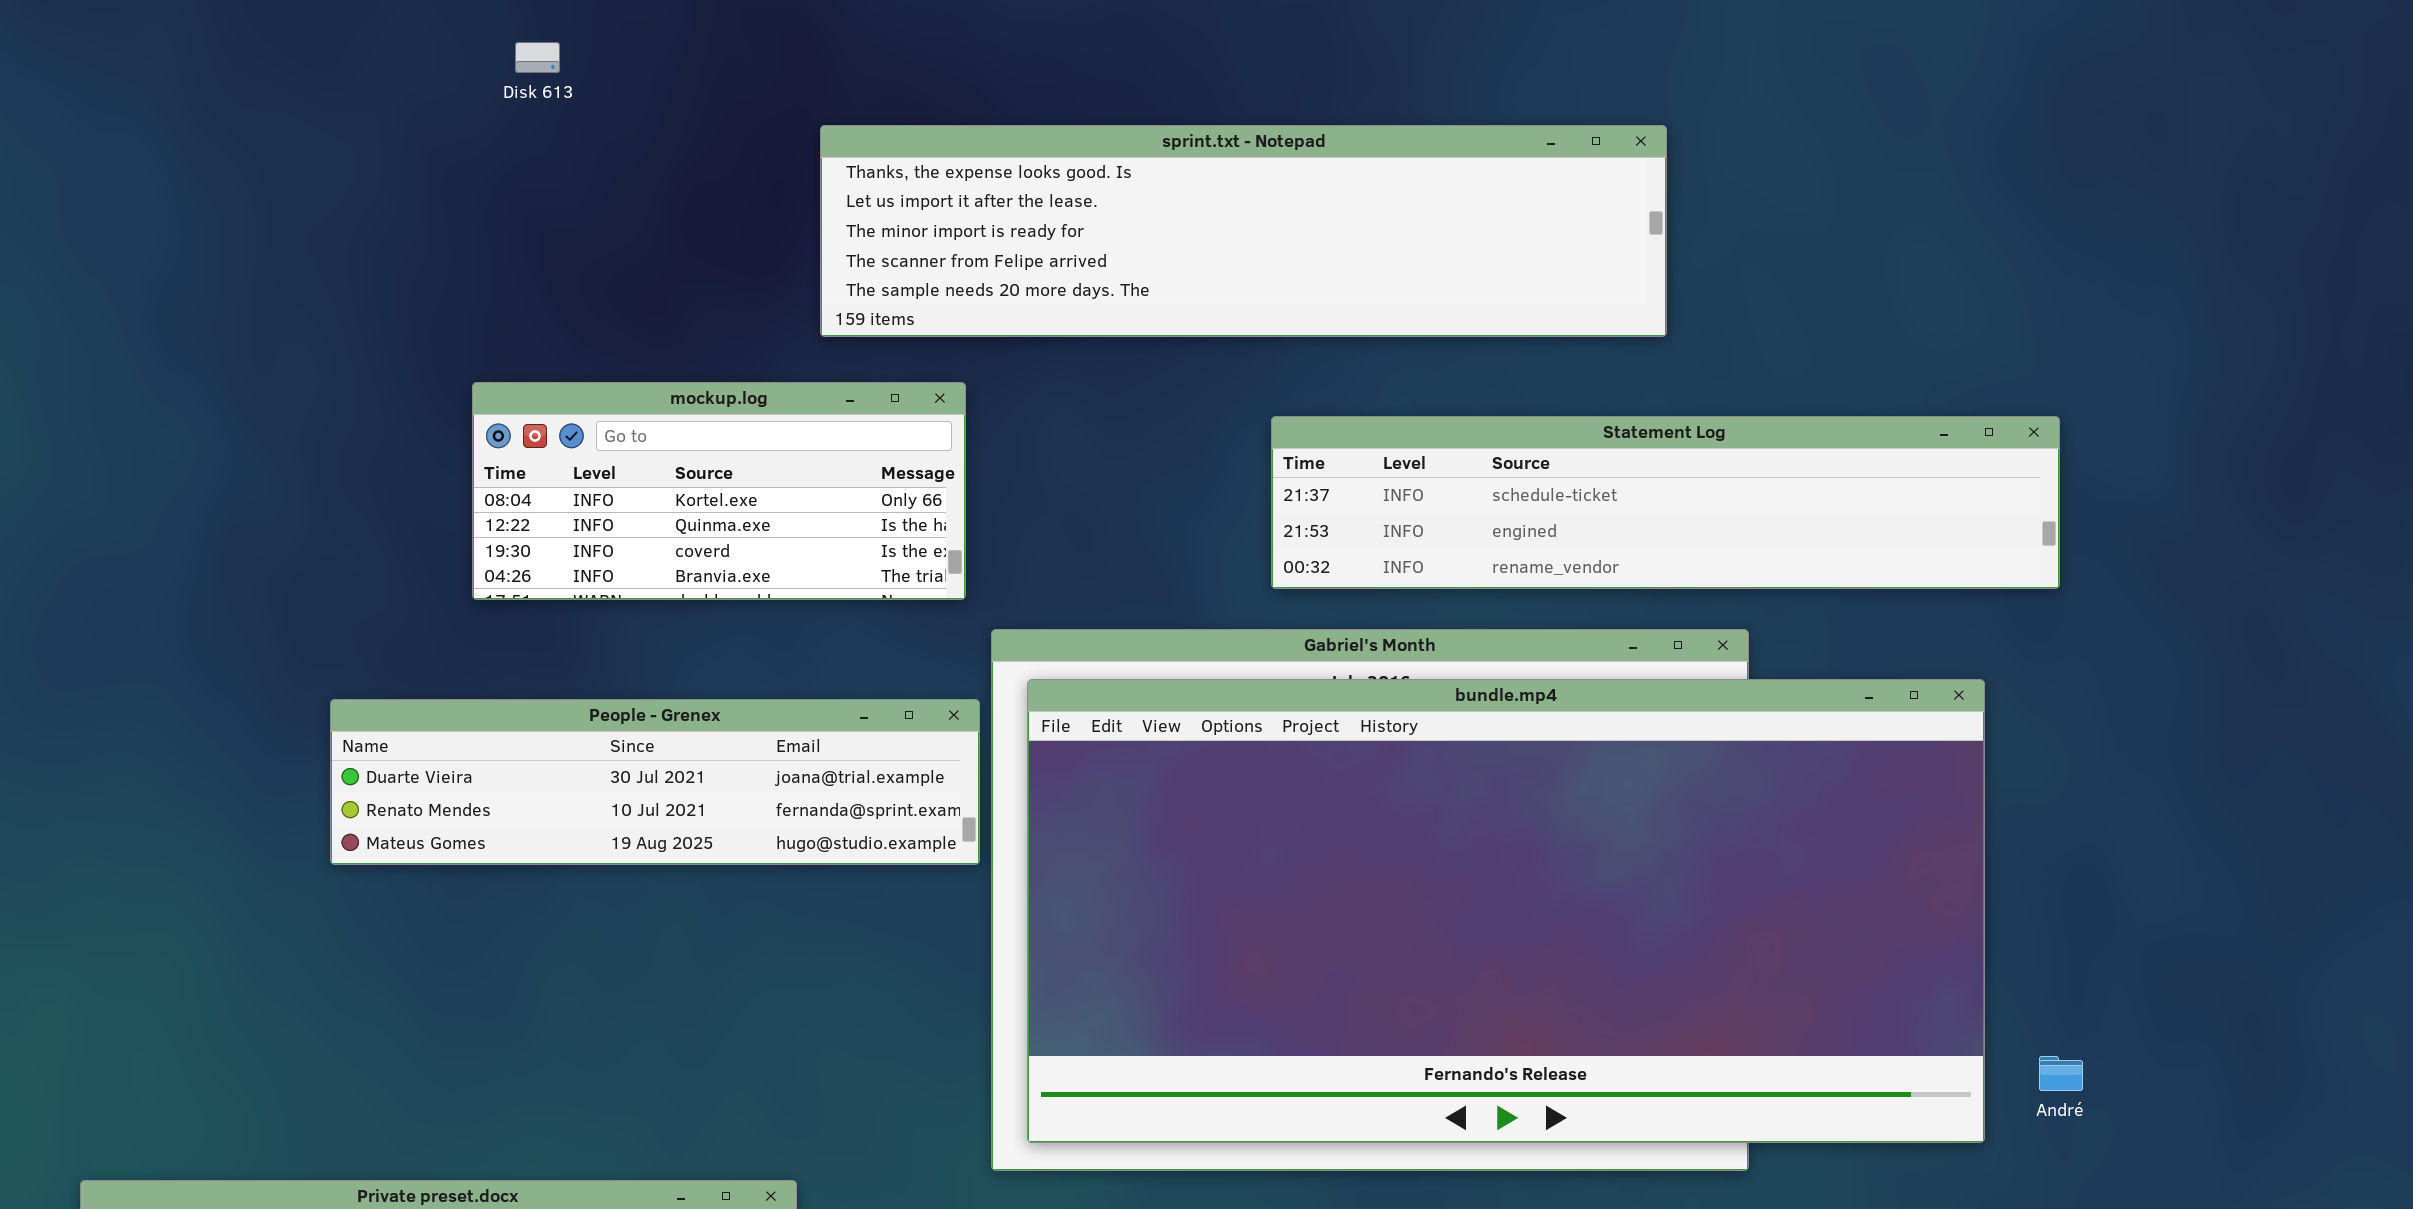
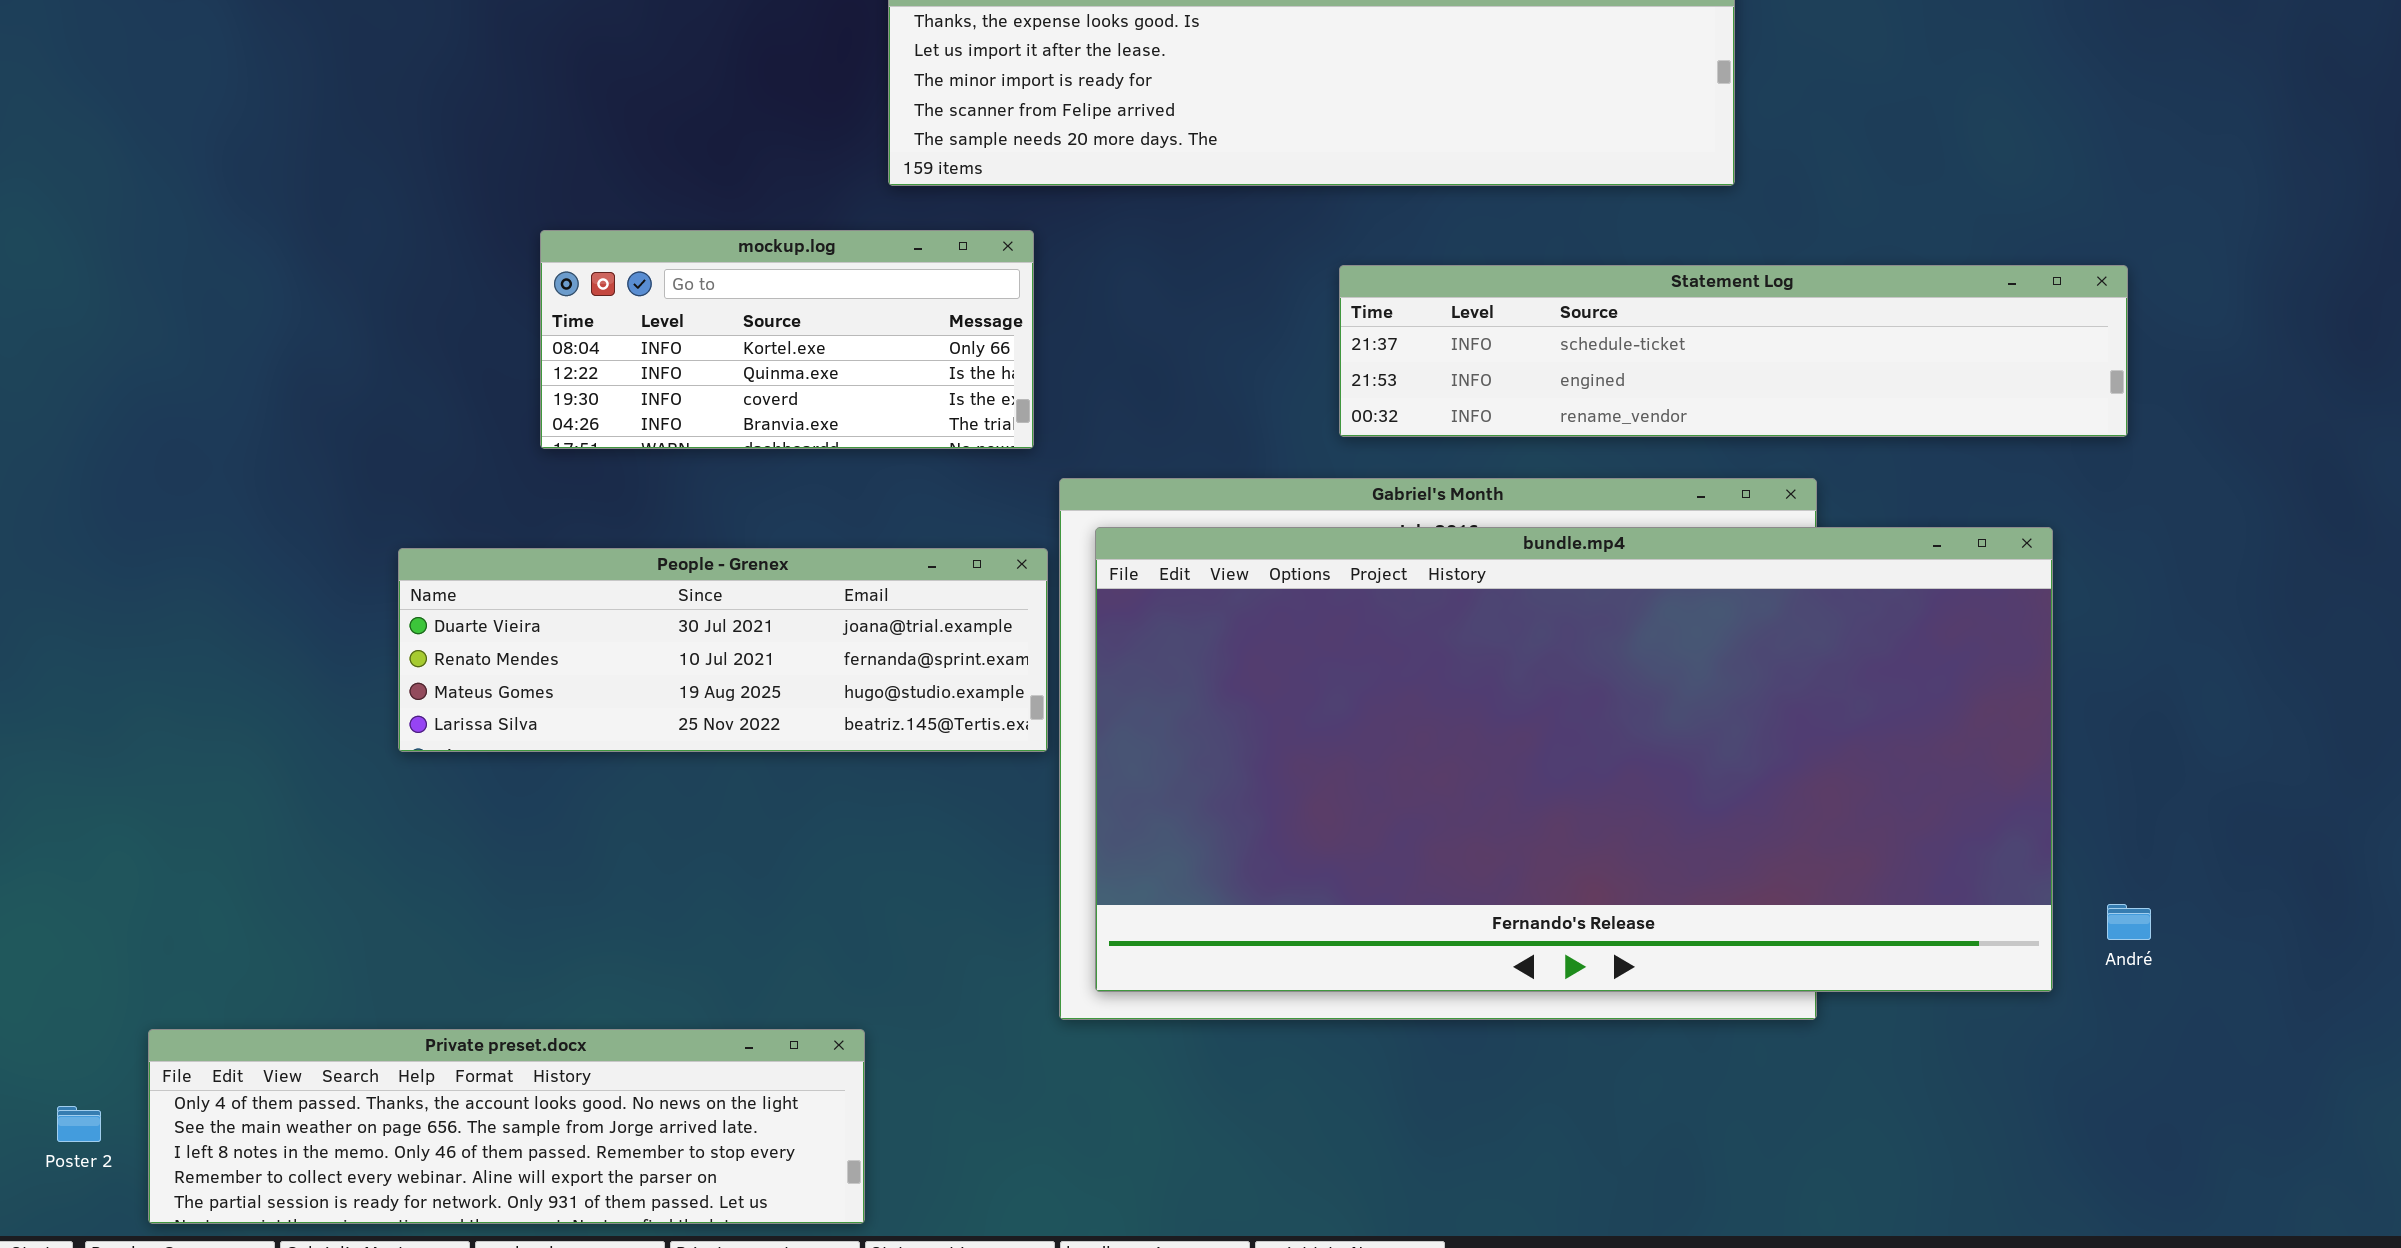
People - Grenex: [330,699,980,865] -> [398,548,1048,752], resized

